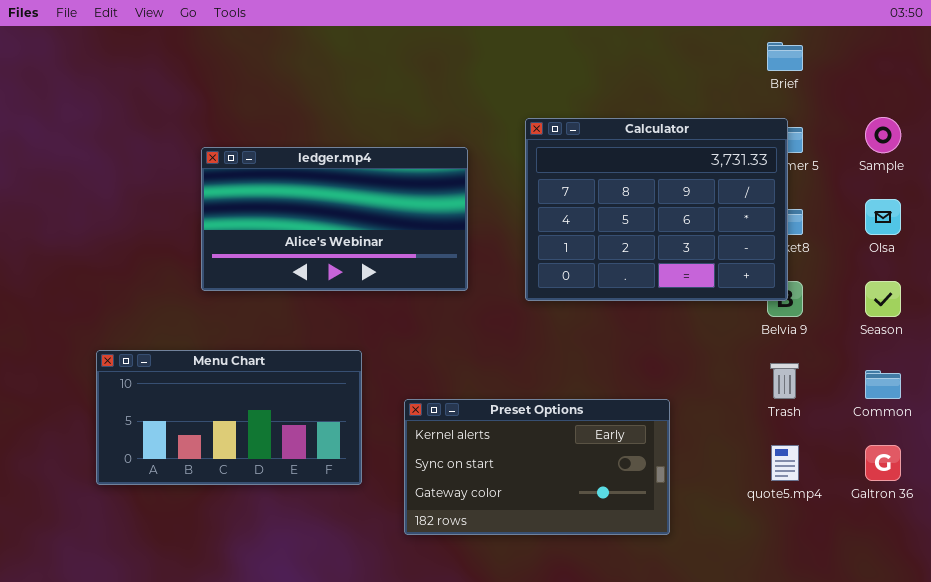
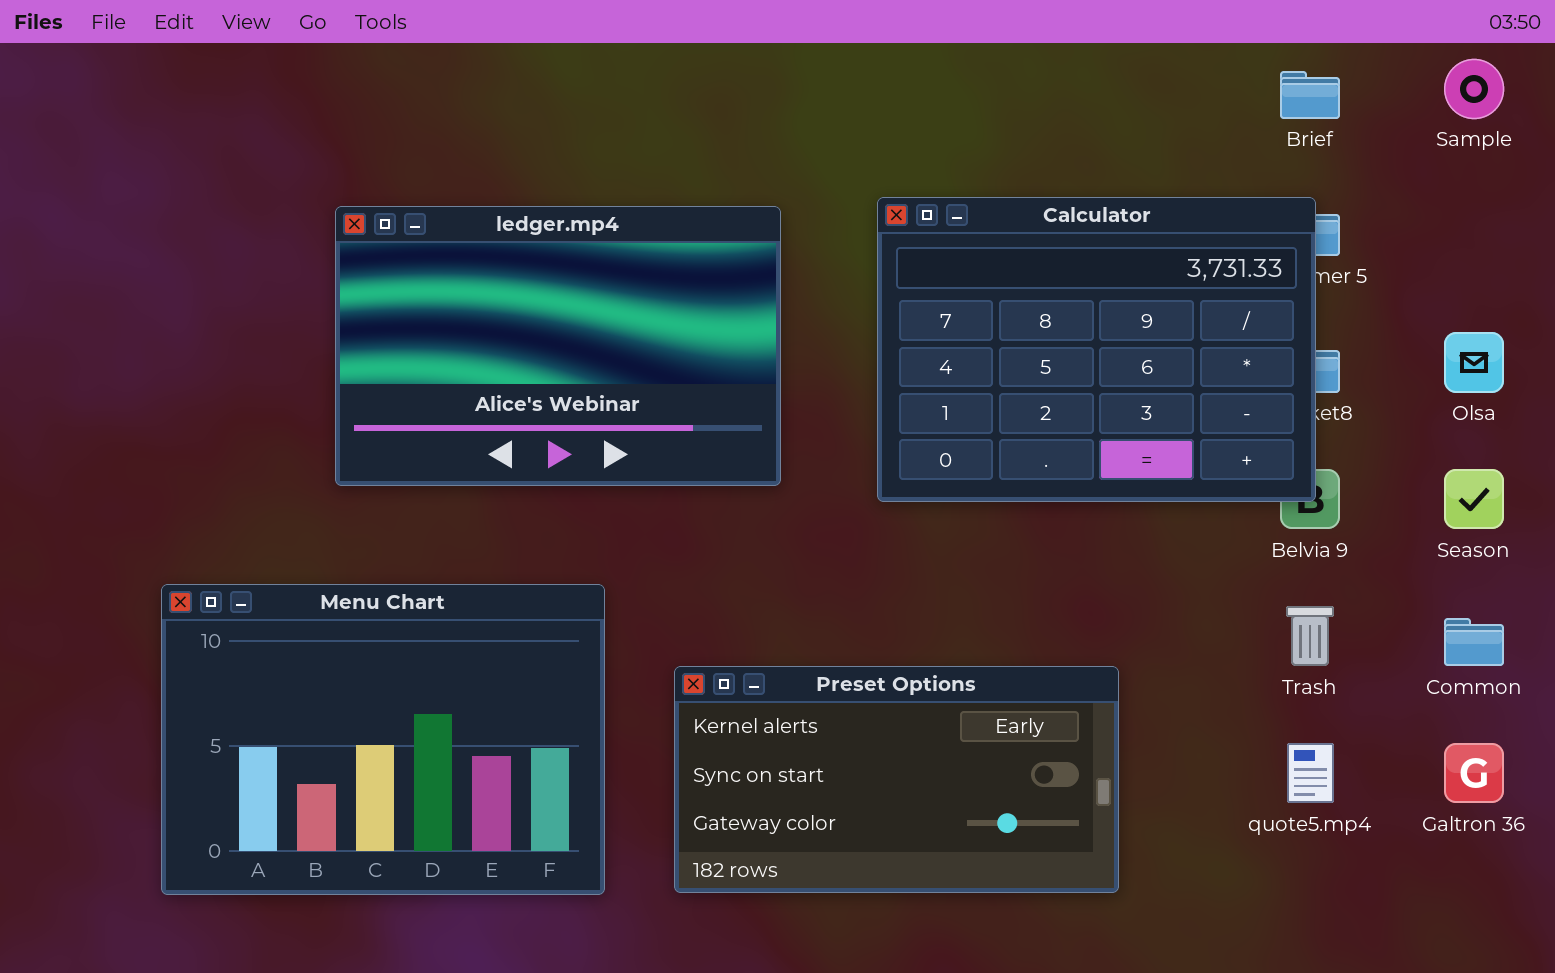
Sample: [865,117,901,153] -> [1444,59,1504,119], moved
ledger.mp4: [201,147,468,291] -> [335,206,781,486], resized
Menu Chart: [96,350,362,485] -> [161,584,605,895], resized

